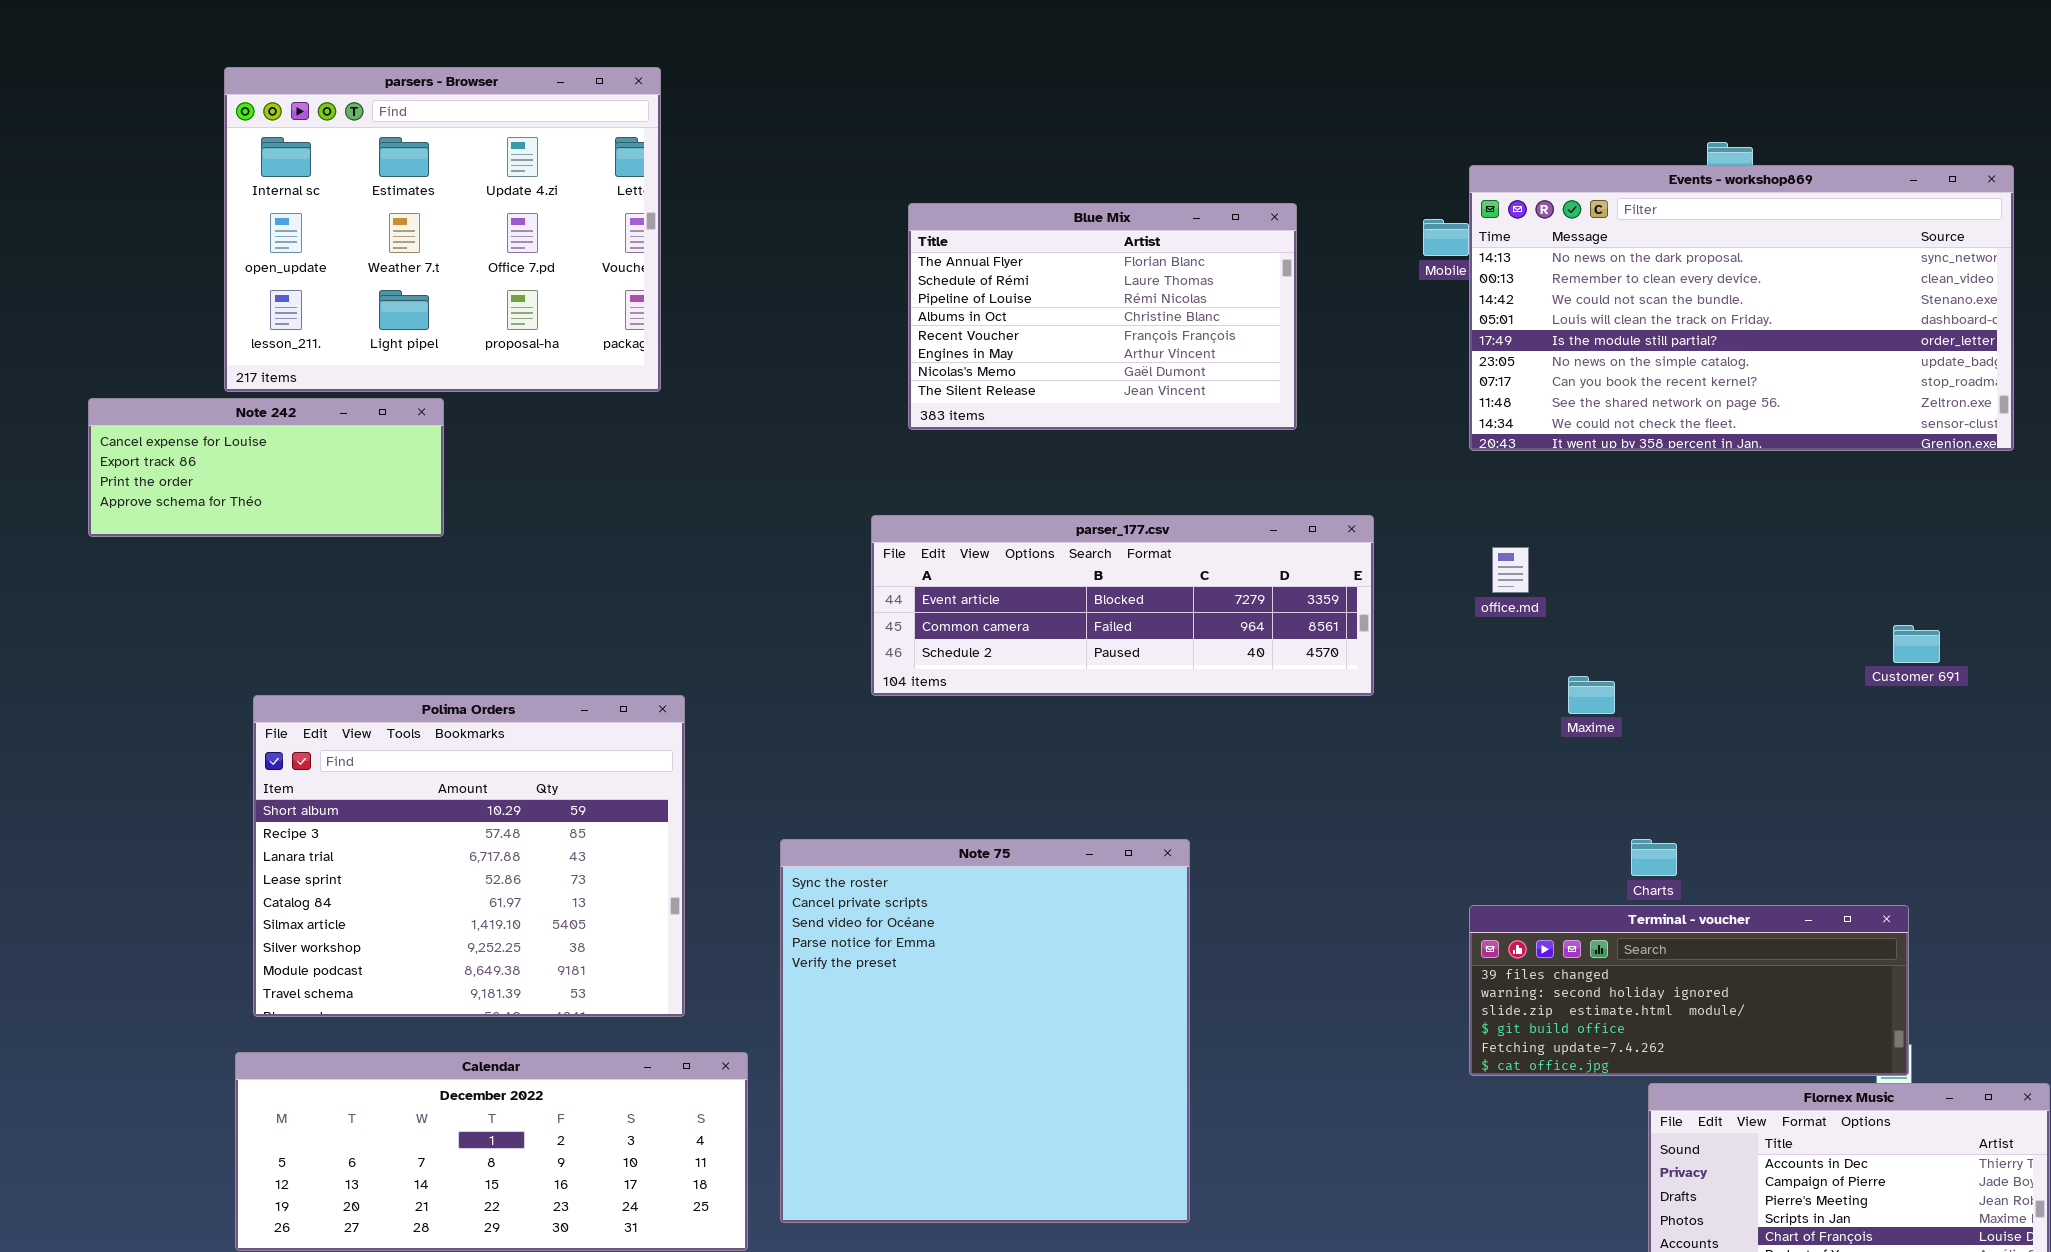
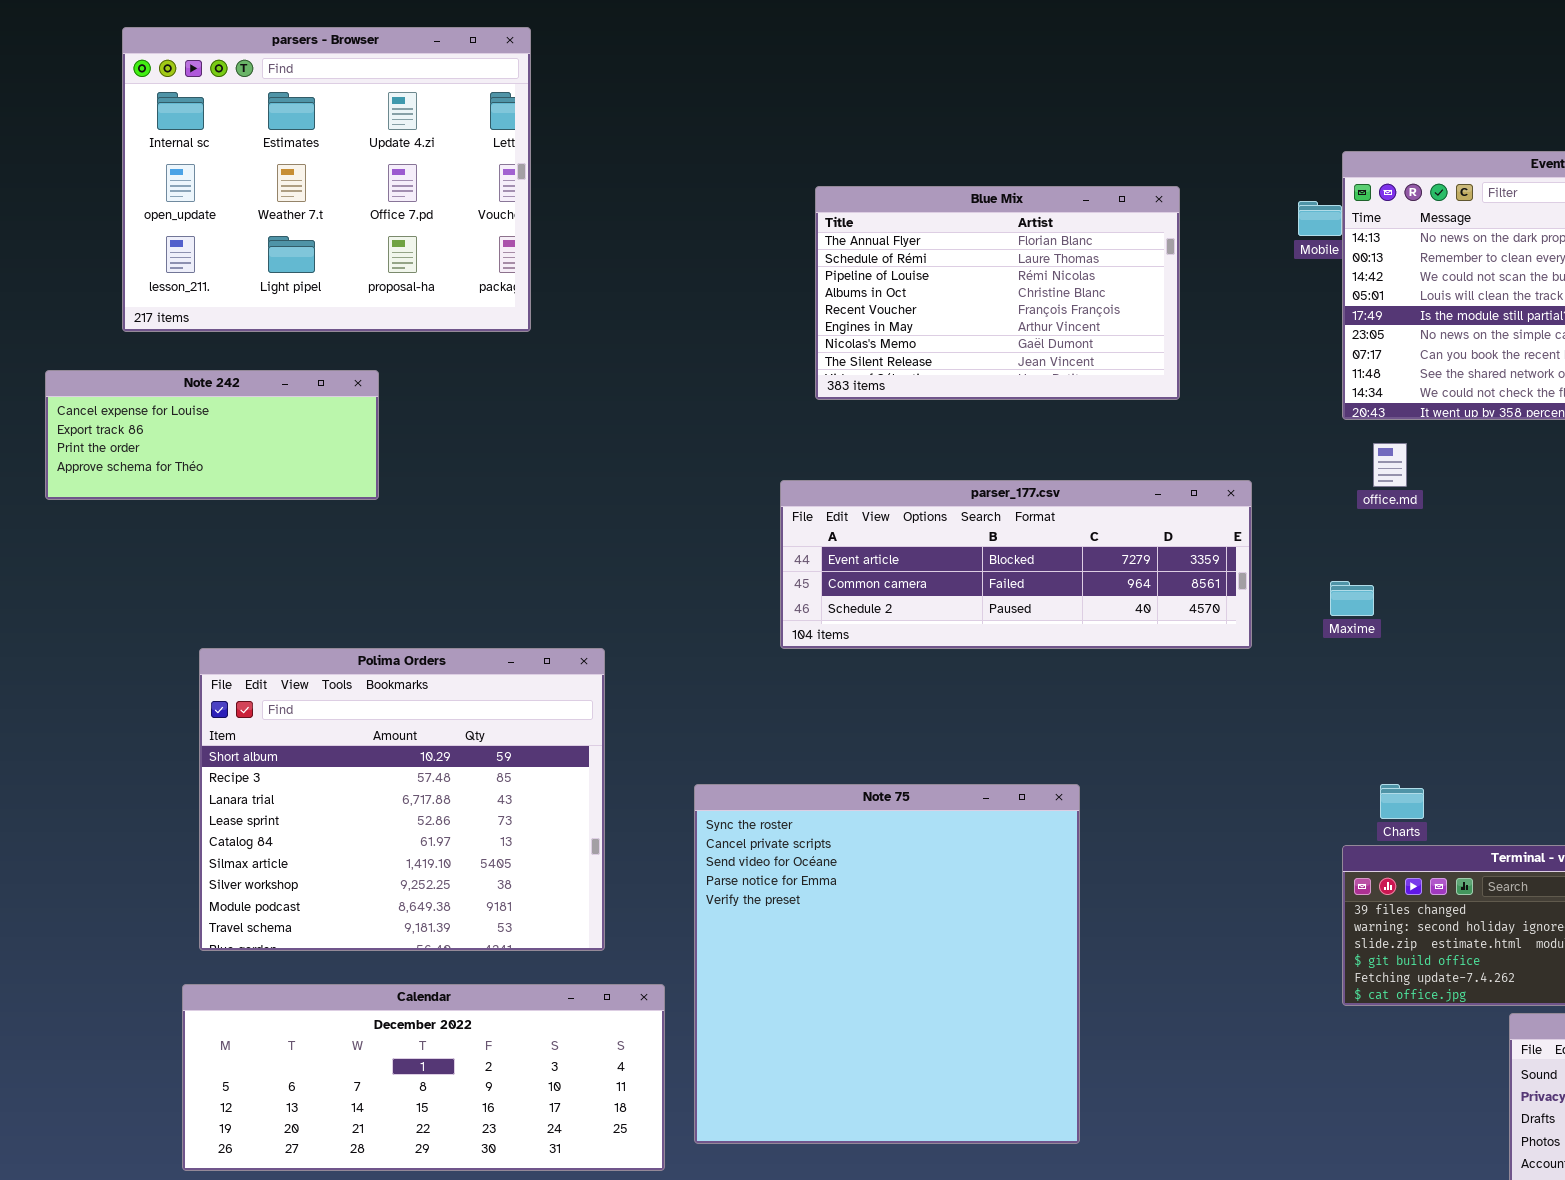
parsers - Browser: [224,67,661,392] -> [122,27,531,332], moved
office.md: [1492,547,1529,593] -> [1373,443,1407,487], moved
Maxime: [1568,676,1615,714] -> [1330,581,1374,616], moved
Charts: [1631,839,1677,876] -> [1380,784,1424,819], moved

